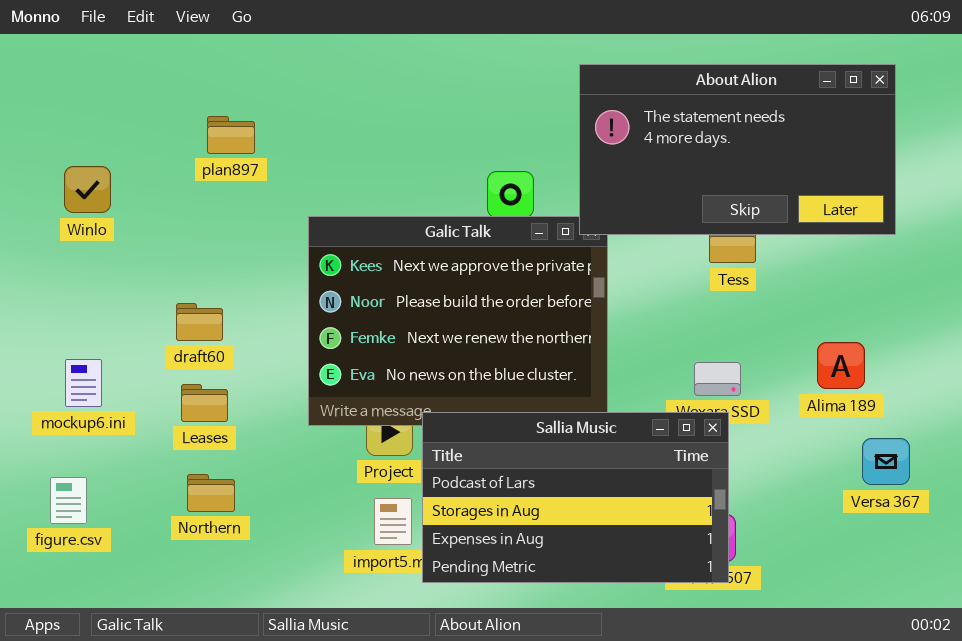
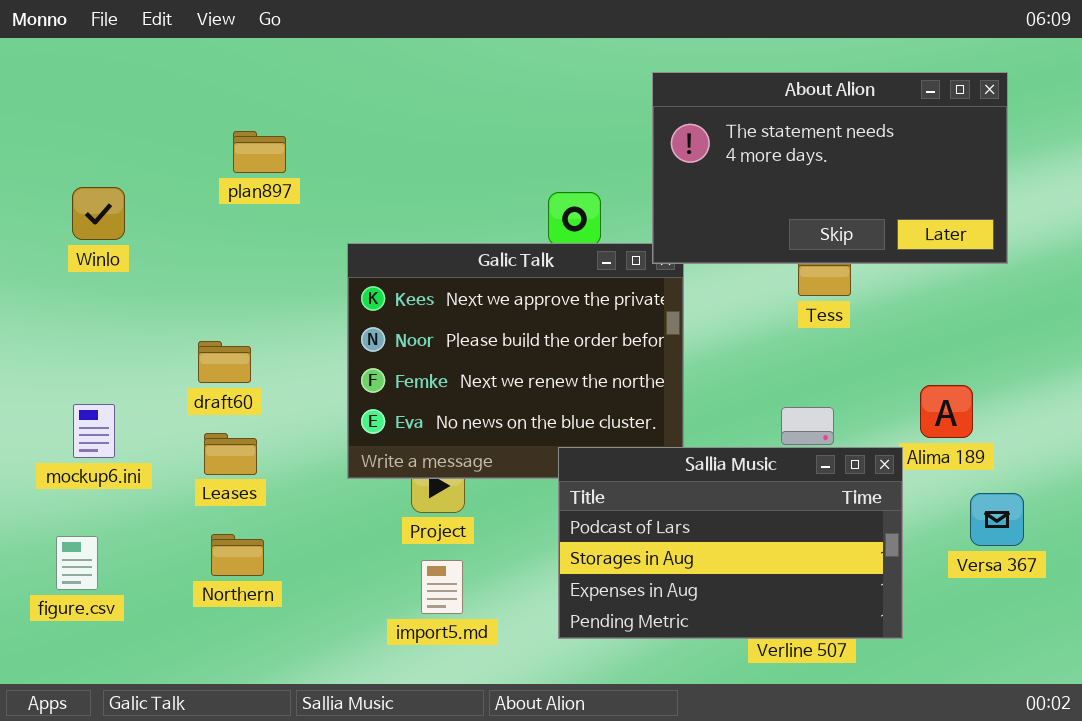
Sallia Music: [422,412,729,583] -> [558,447,903,639], moved

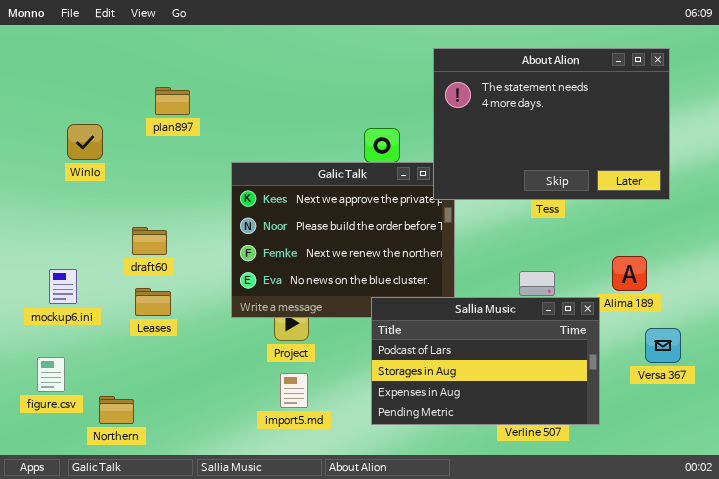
About Alion: [652,72,1008,264] -> [433,48,670,200], resized
Winlo: [72,187,125,240] -> [67,124,103,160], moved
Northern: [211,534,264,576] -> [99,396,134,424], moved

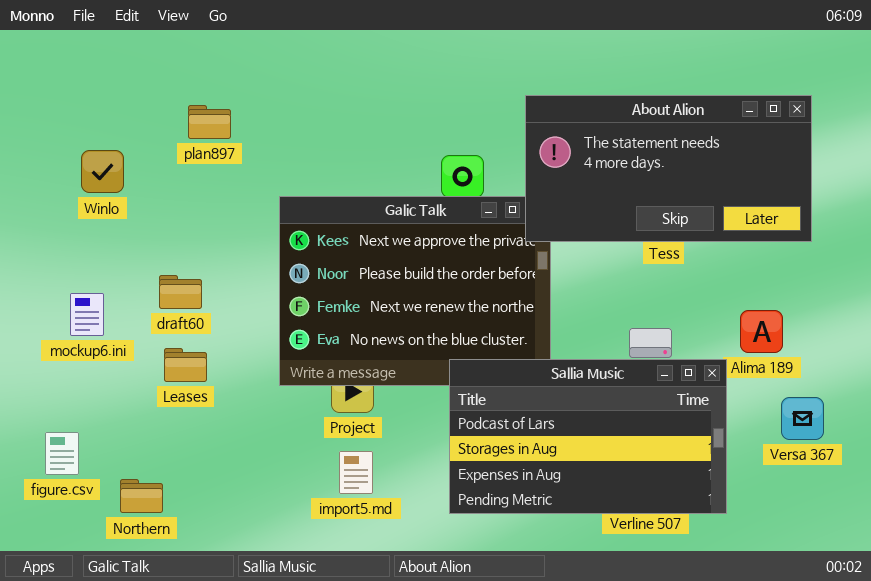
About Alion: [433,48,670,200] -> [525,95,812,242], resized
mockup6.ini: [49,269,77,304] -> [70,293,104,336], moved

